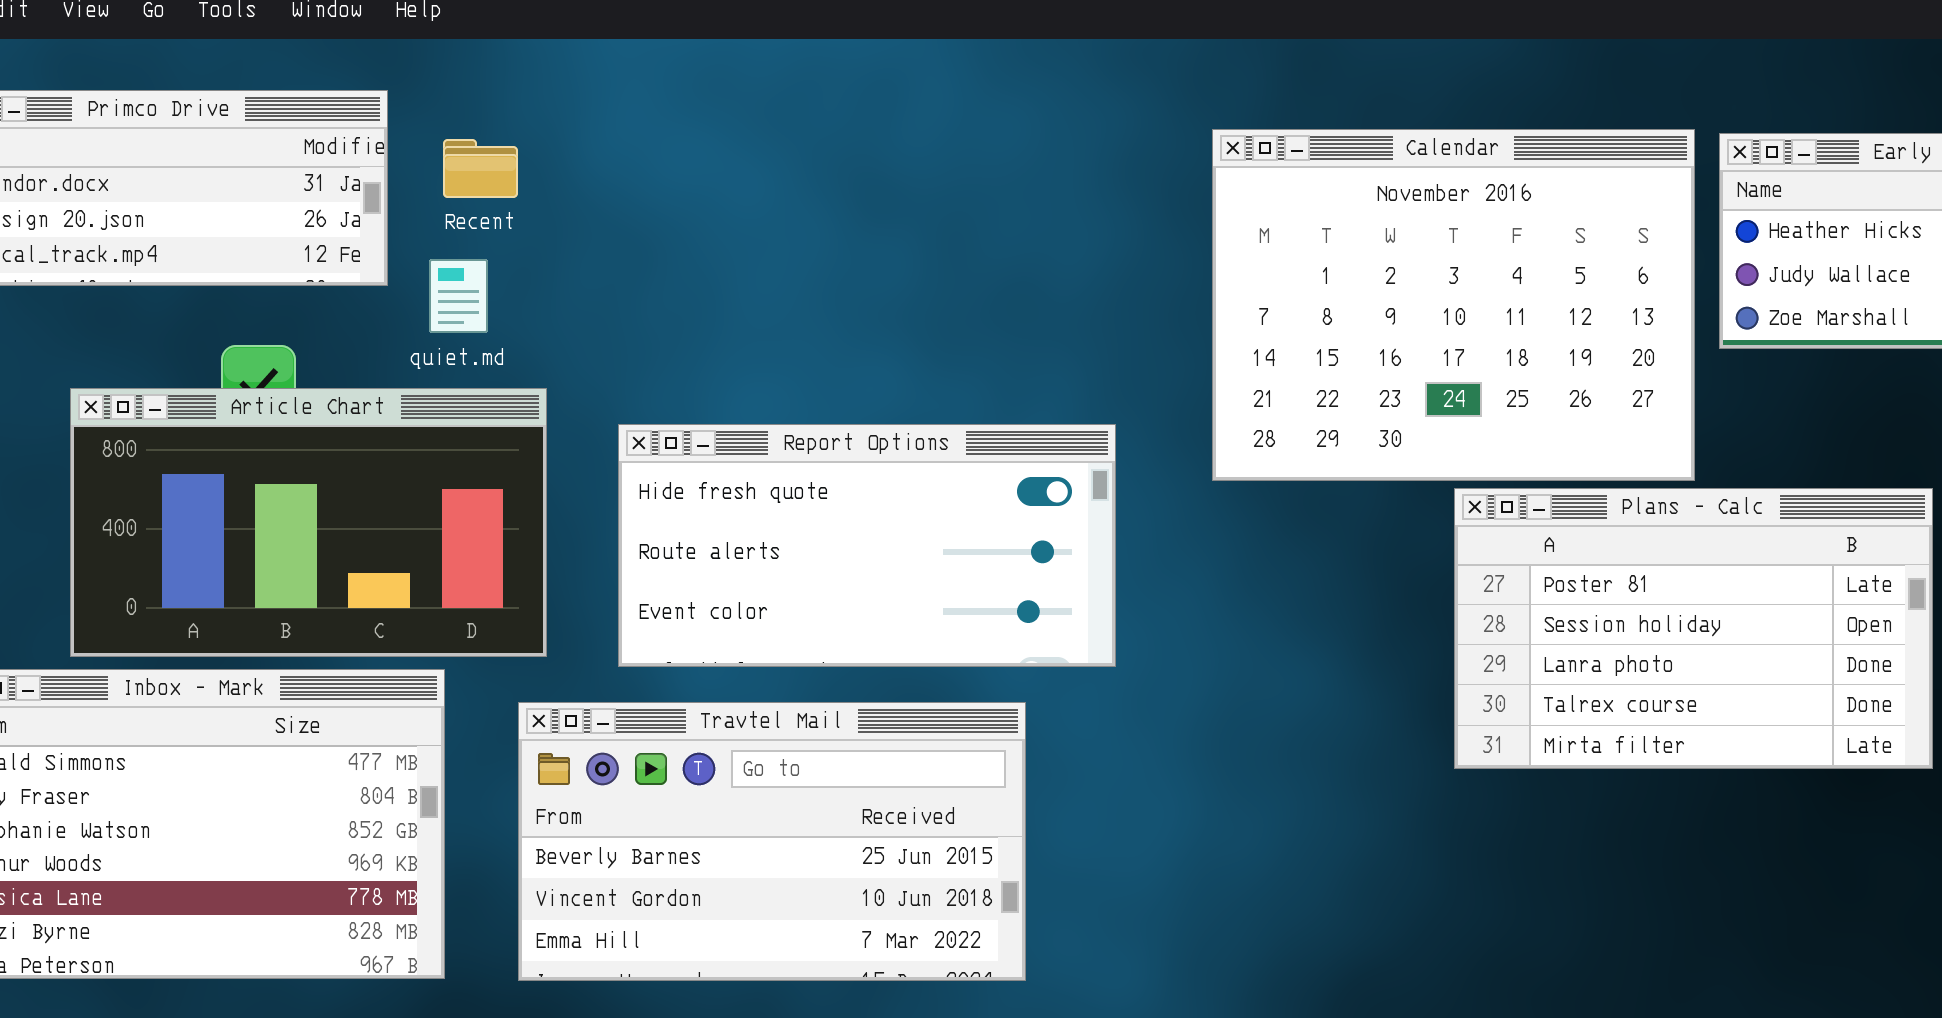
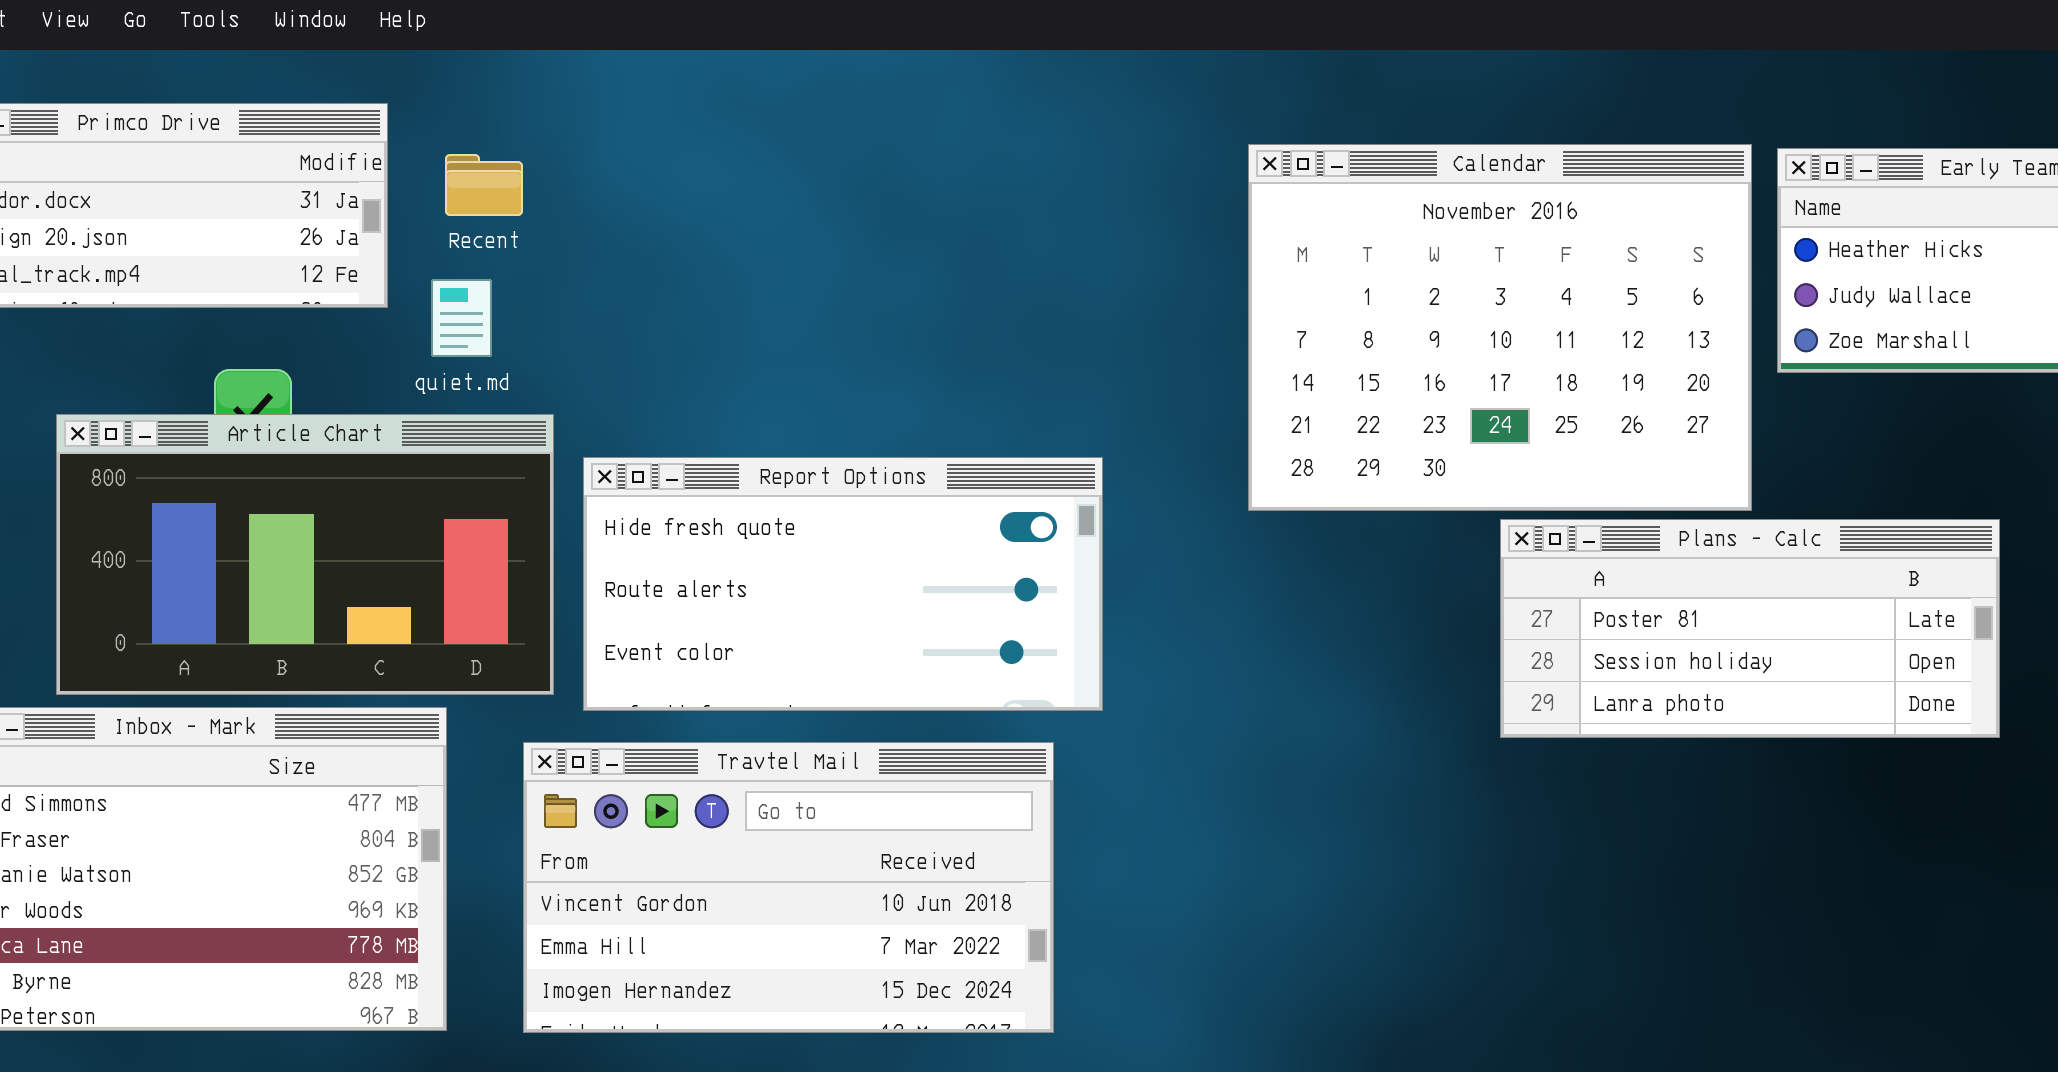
Report Options: [618,424,1116,667] -> [583,457,1103,711], moved
Plans - Calc: [1454,488,1933,769] -> [1500,519,2000,738], resized
Travtel Mail: [518,702,1026,981] -> [523,742,1054,1033], scrolled down 1 row

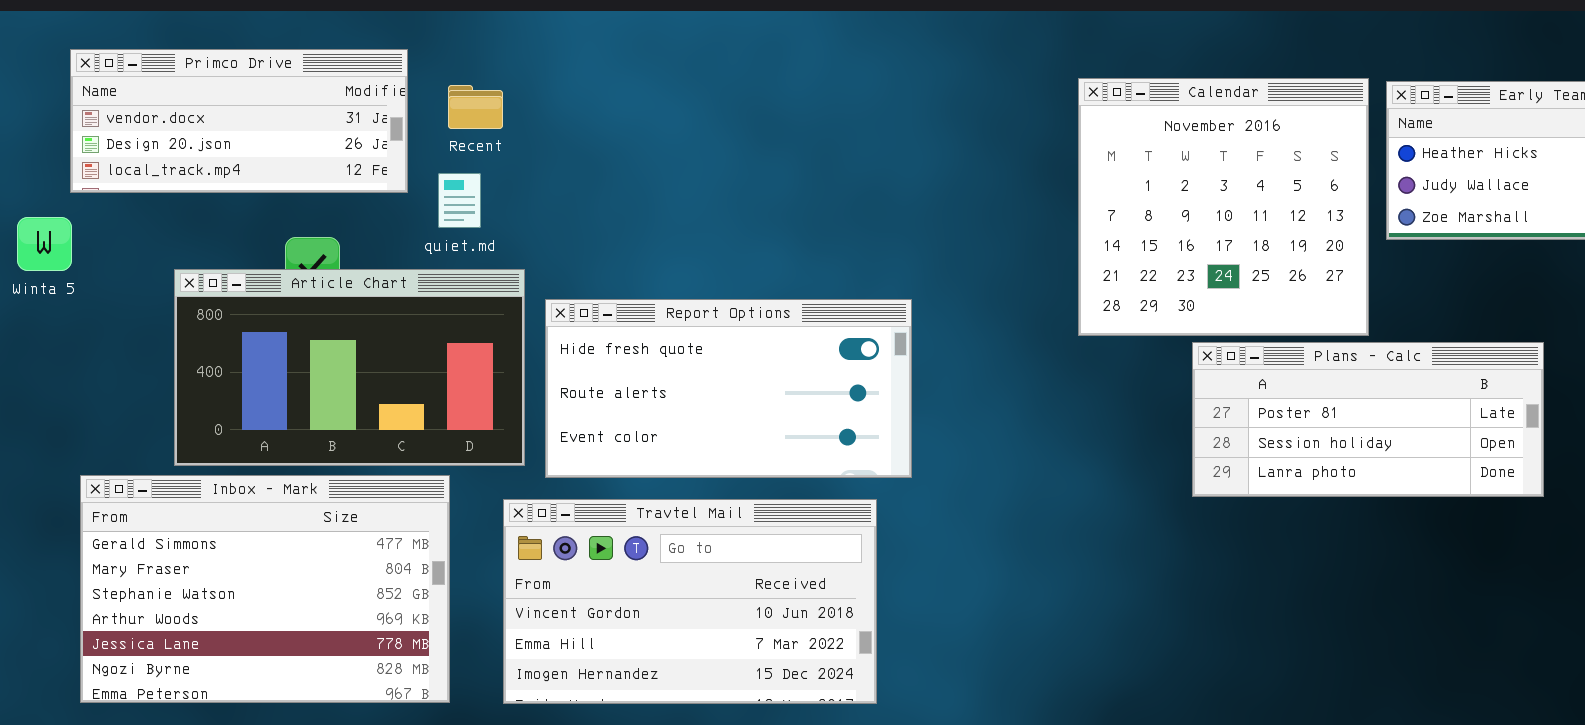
Calendar: [1248,144,1752,511] -> [1078,78,1369,336], resized

